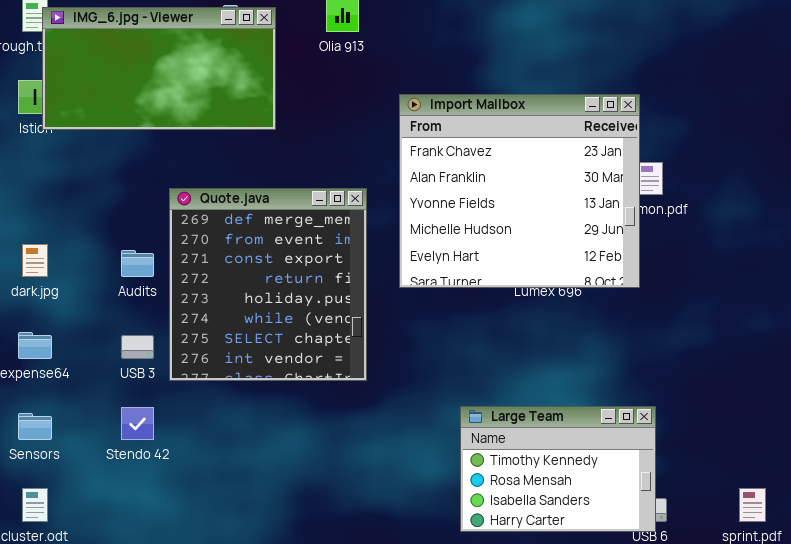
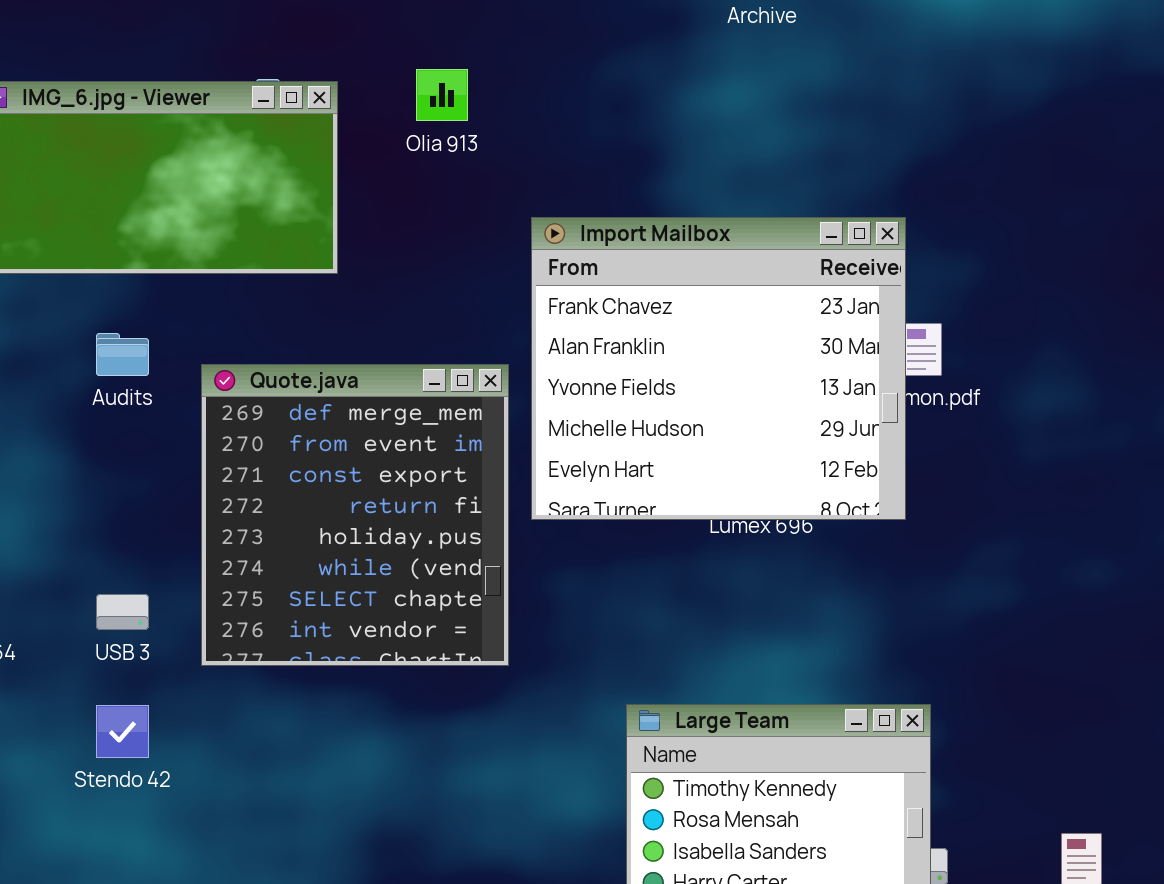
Quote.java: [169,188,367,381] -> [201,364,509,666], moved
Audits: [121,250,154,277] -> [96,333,149,376], moved

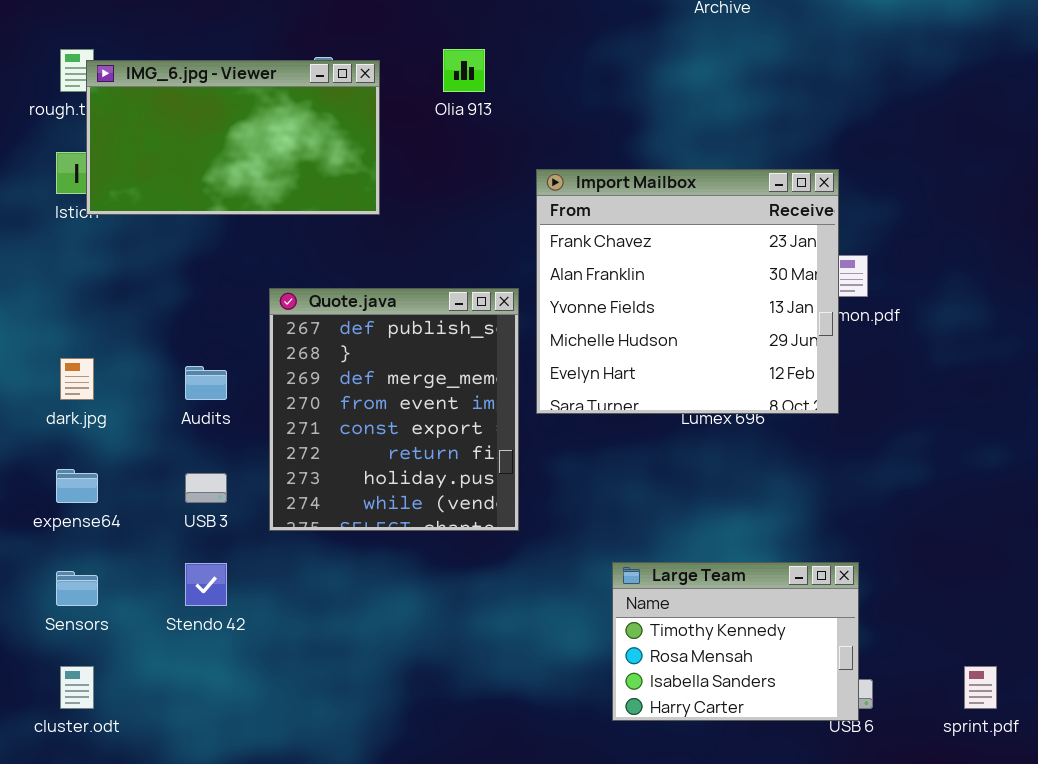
Audits: [96,333,149,376] -> [185,366,227,400], moved
Quote.java: [201,364,509,666] -> [269,288,519,531], scrolled up 2 rows

